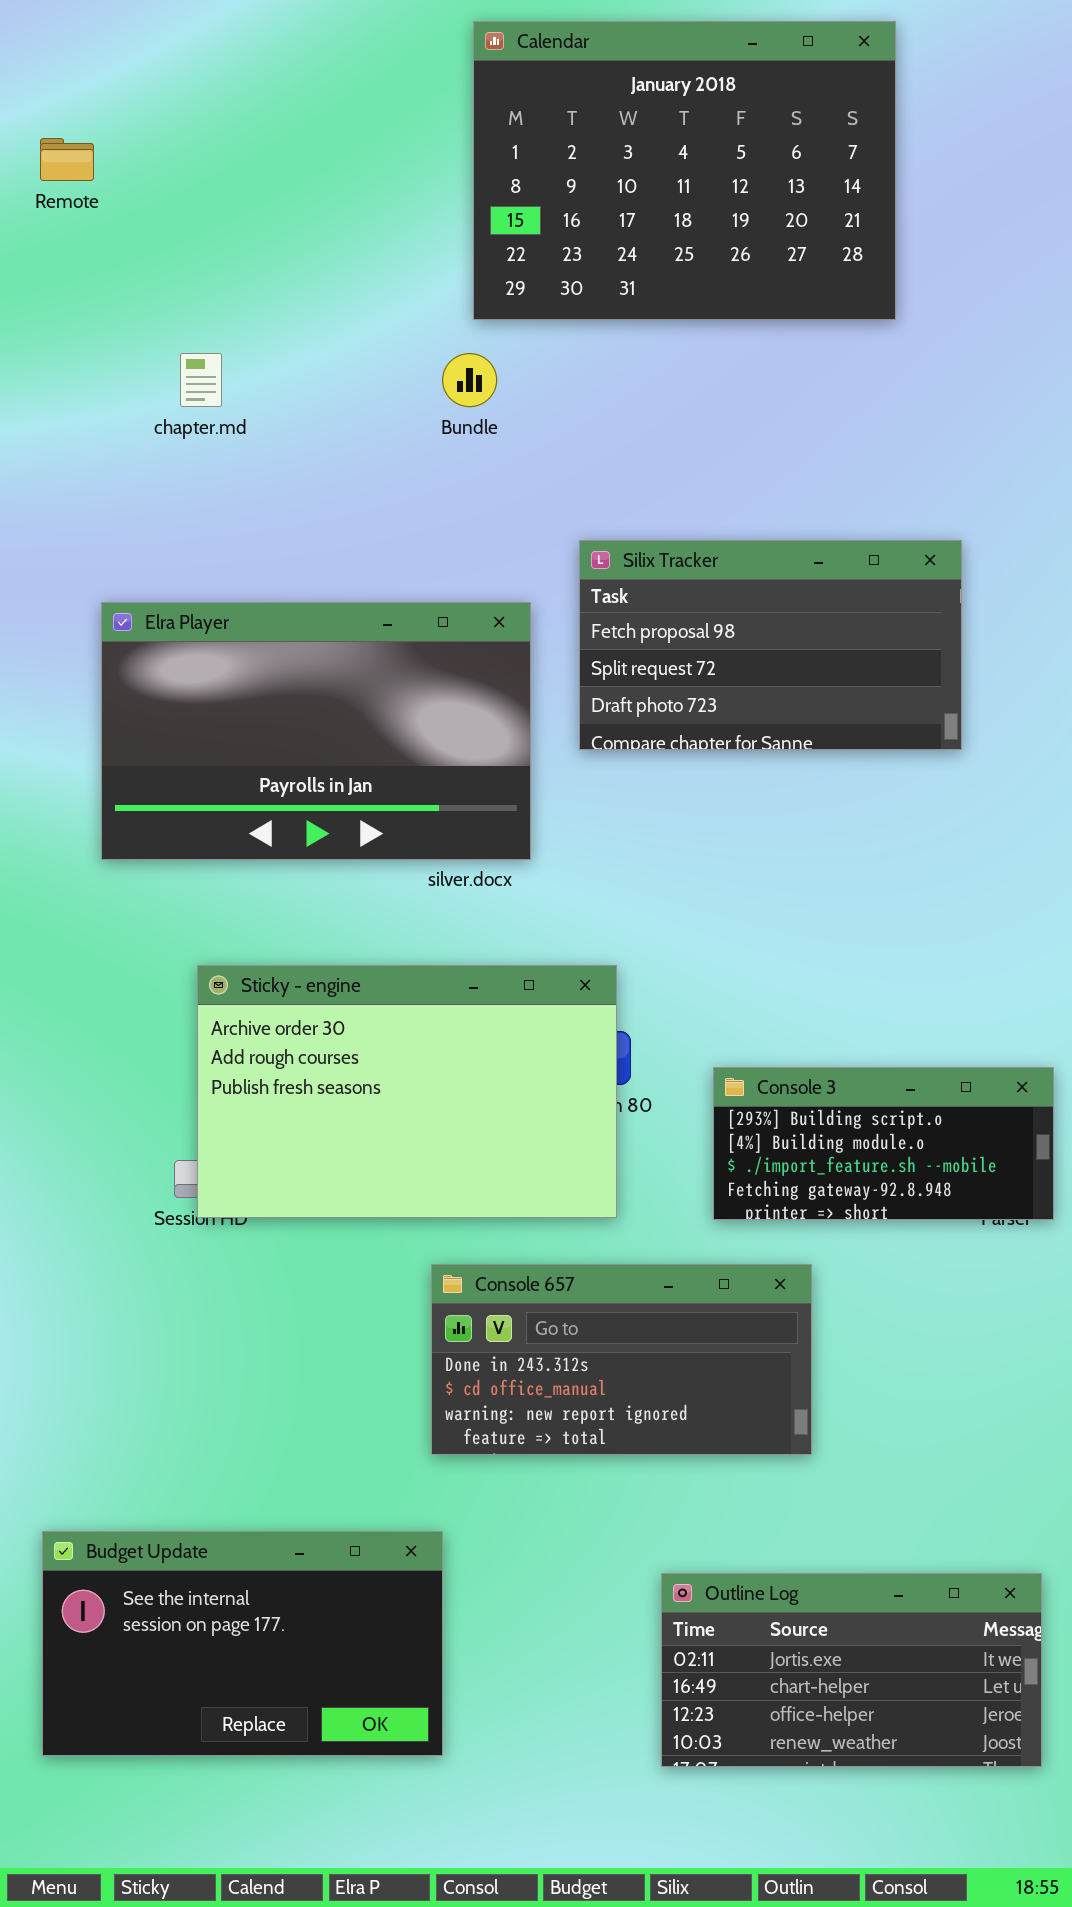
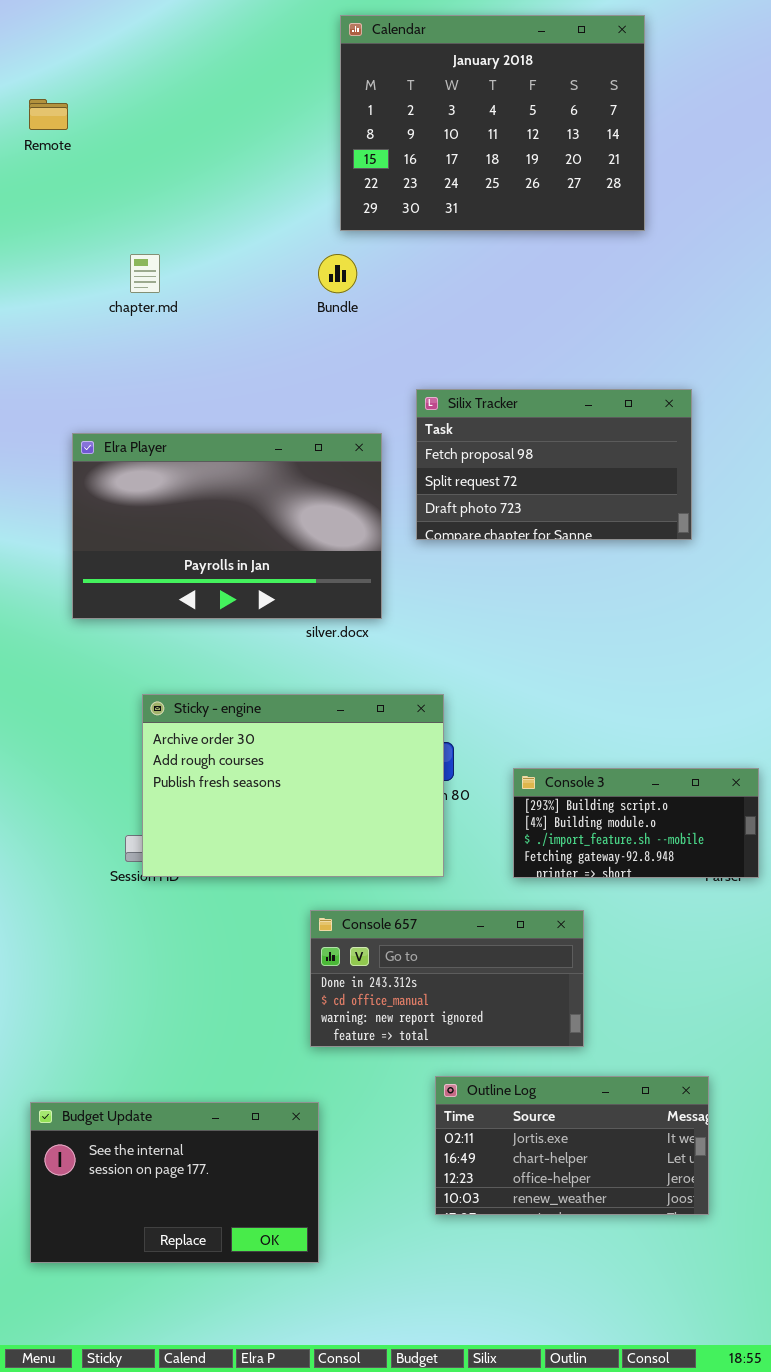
Outline Log: [661,1573,1042,1767] -> [435,1076,709,1215], moved

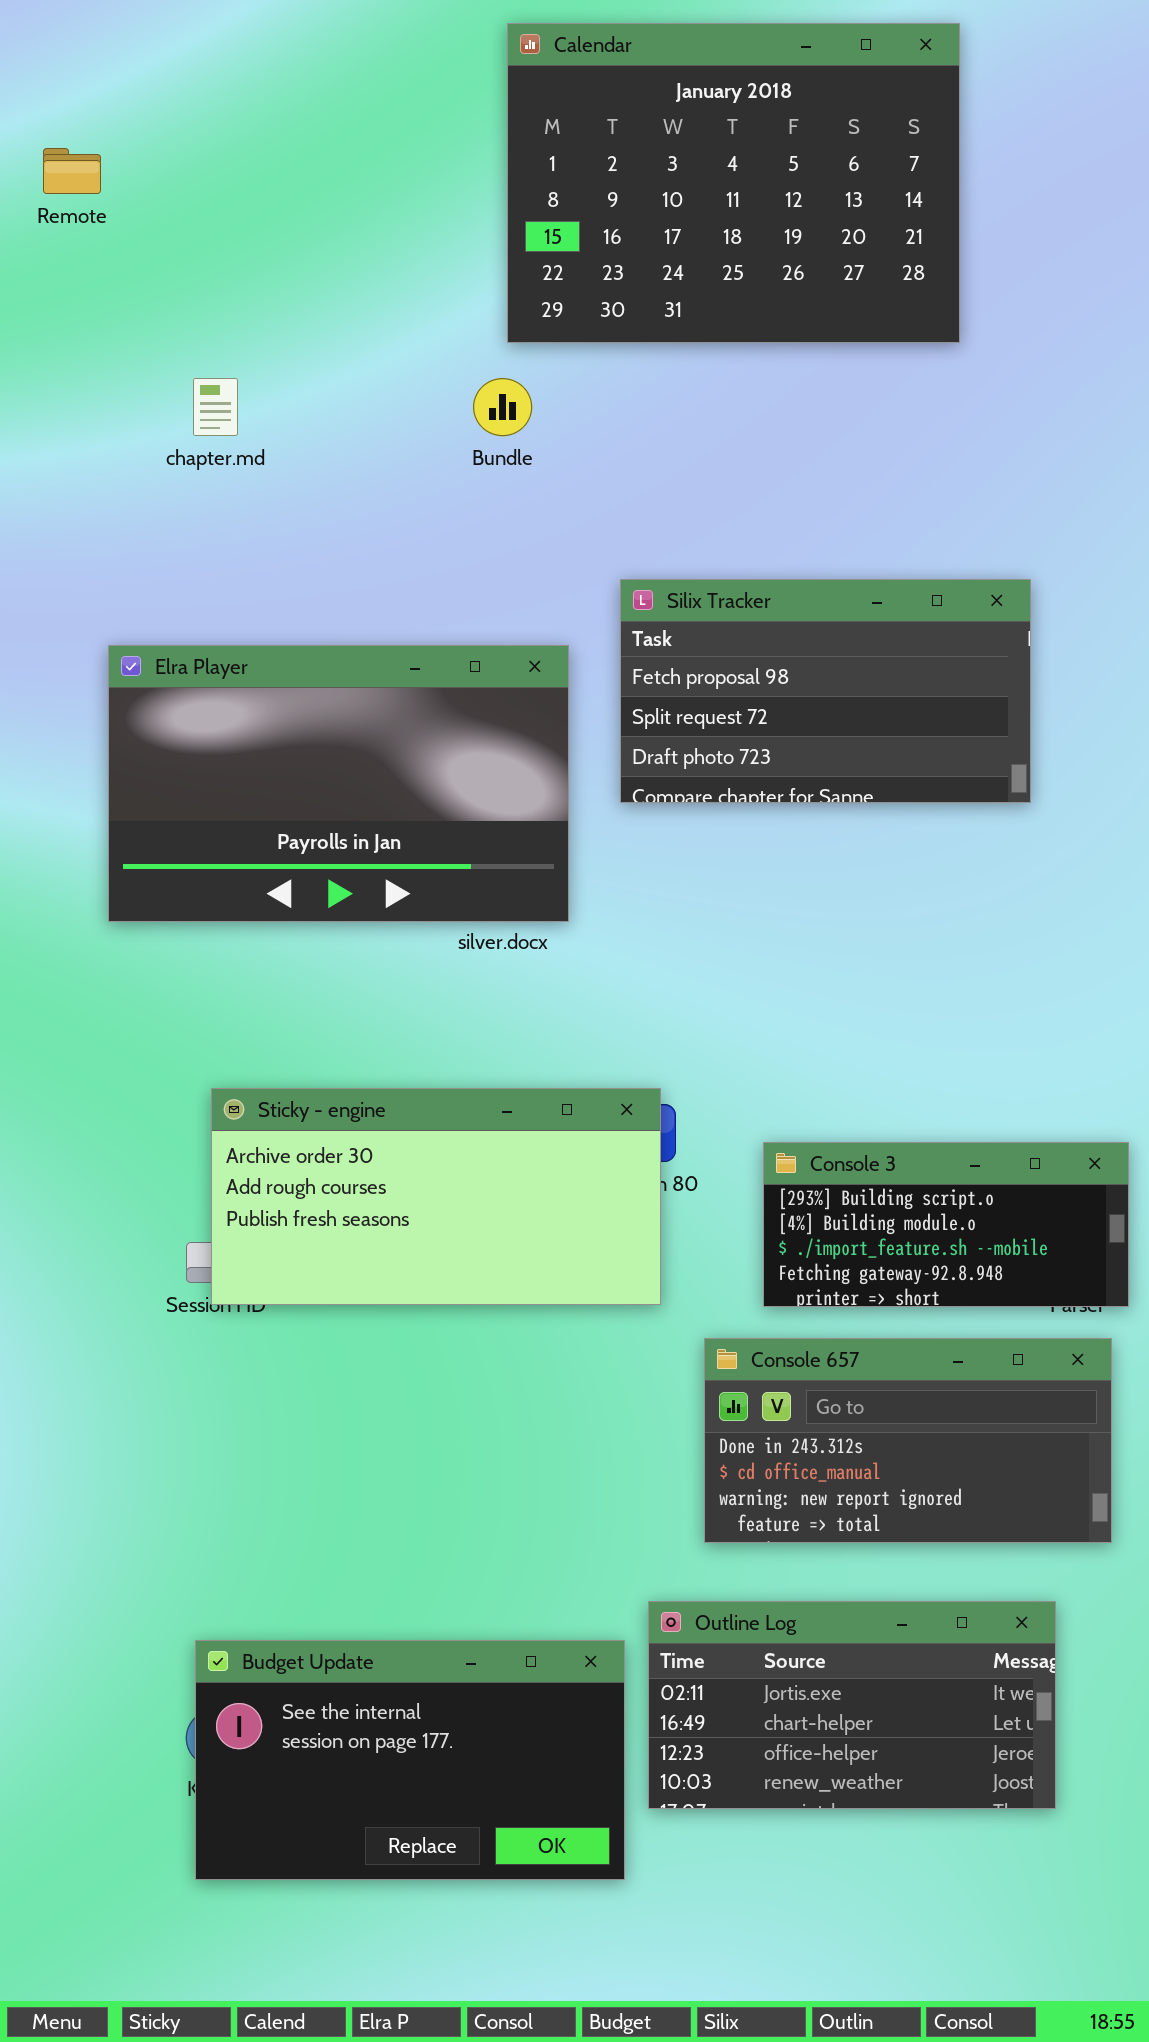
Sticky - engine: [142,694,444,877] -> [211,1088,661,1305], resized
Console 657: [310,910,584,1047] -> [704,1338,1112,1543], moved
Budget Update: [30,1102,319,1263] -> [195,1640,625,1880], moved

